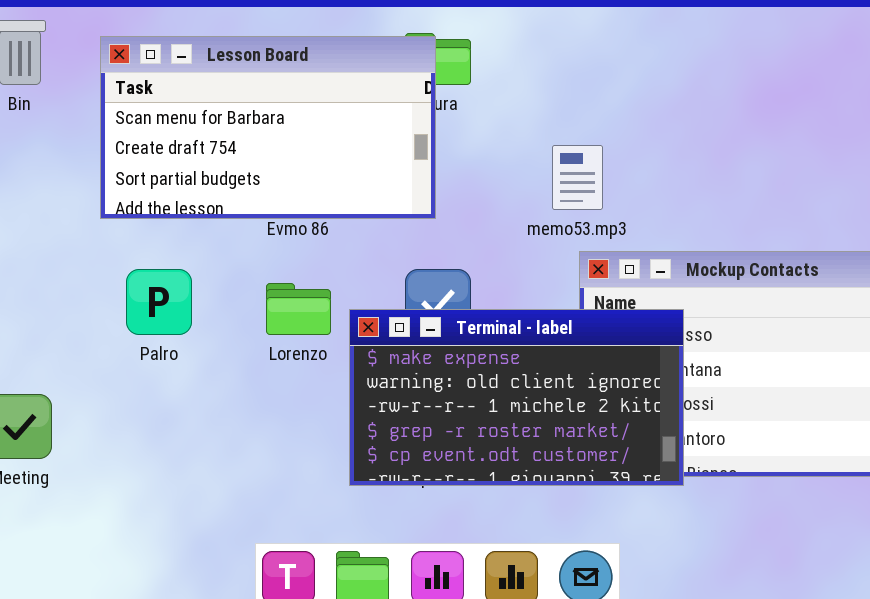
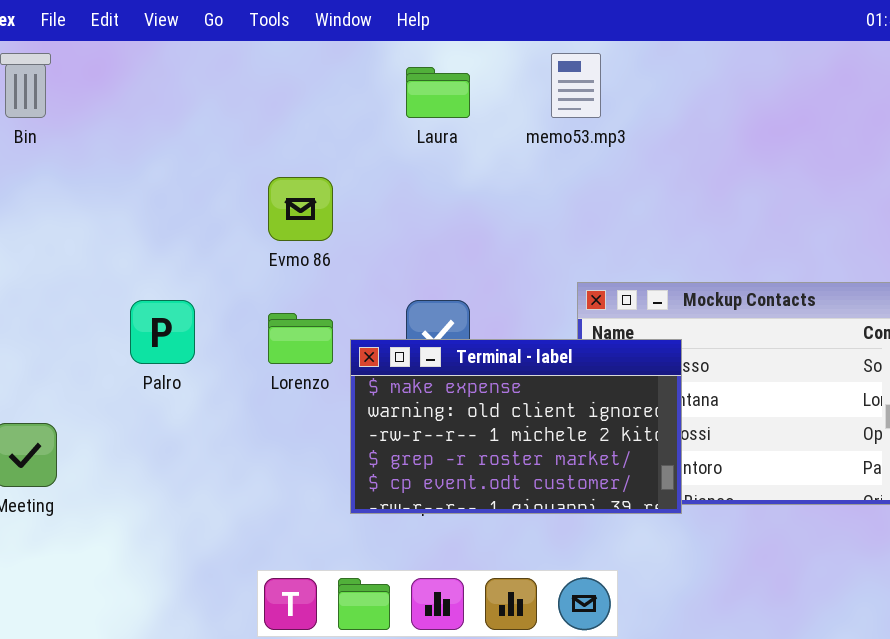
Lesson Board: [100,36,436,219] -> none, closed
memo53.mp3: [552,145,603,210] -> [551,53,601,118], moved

